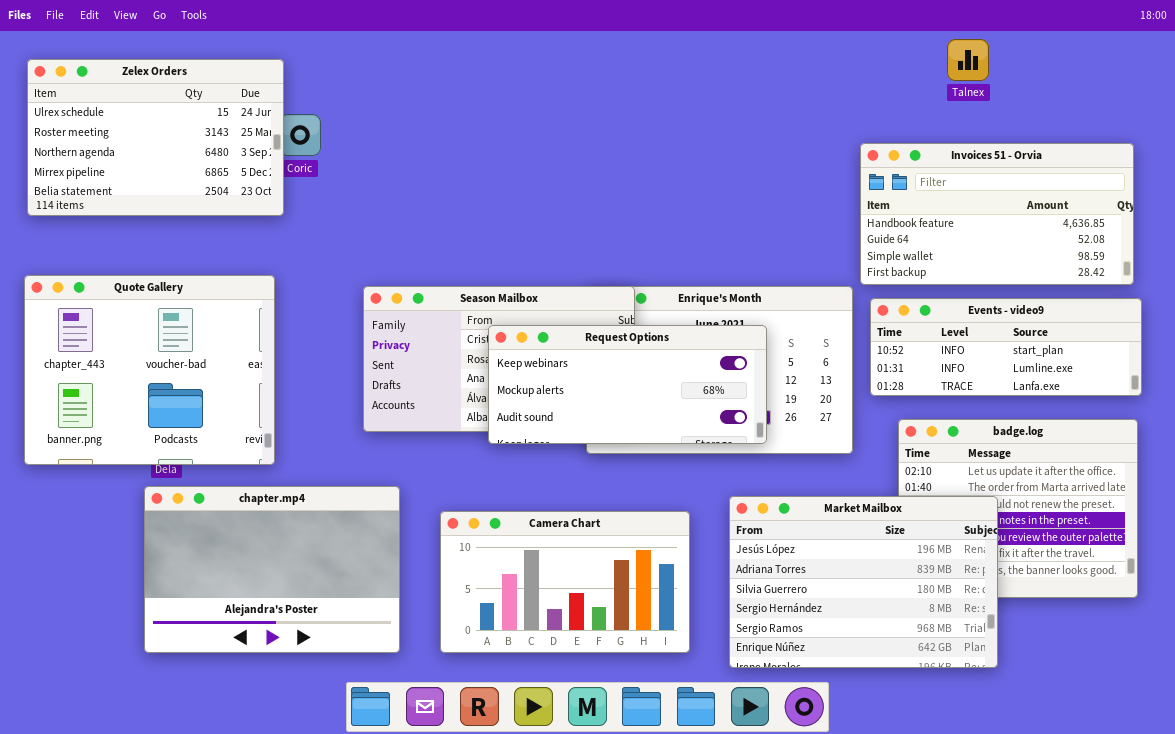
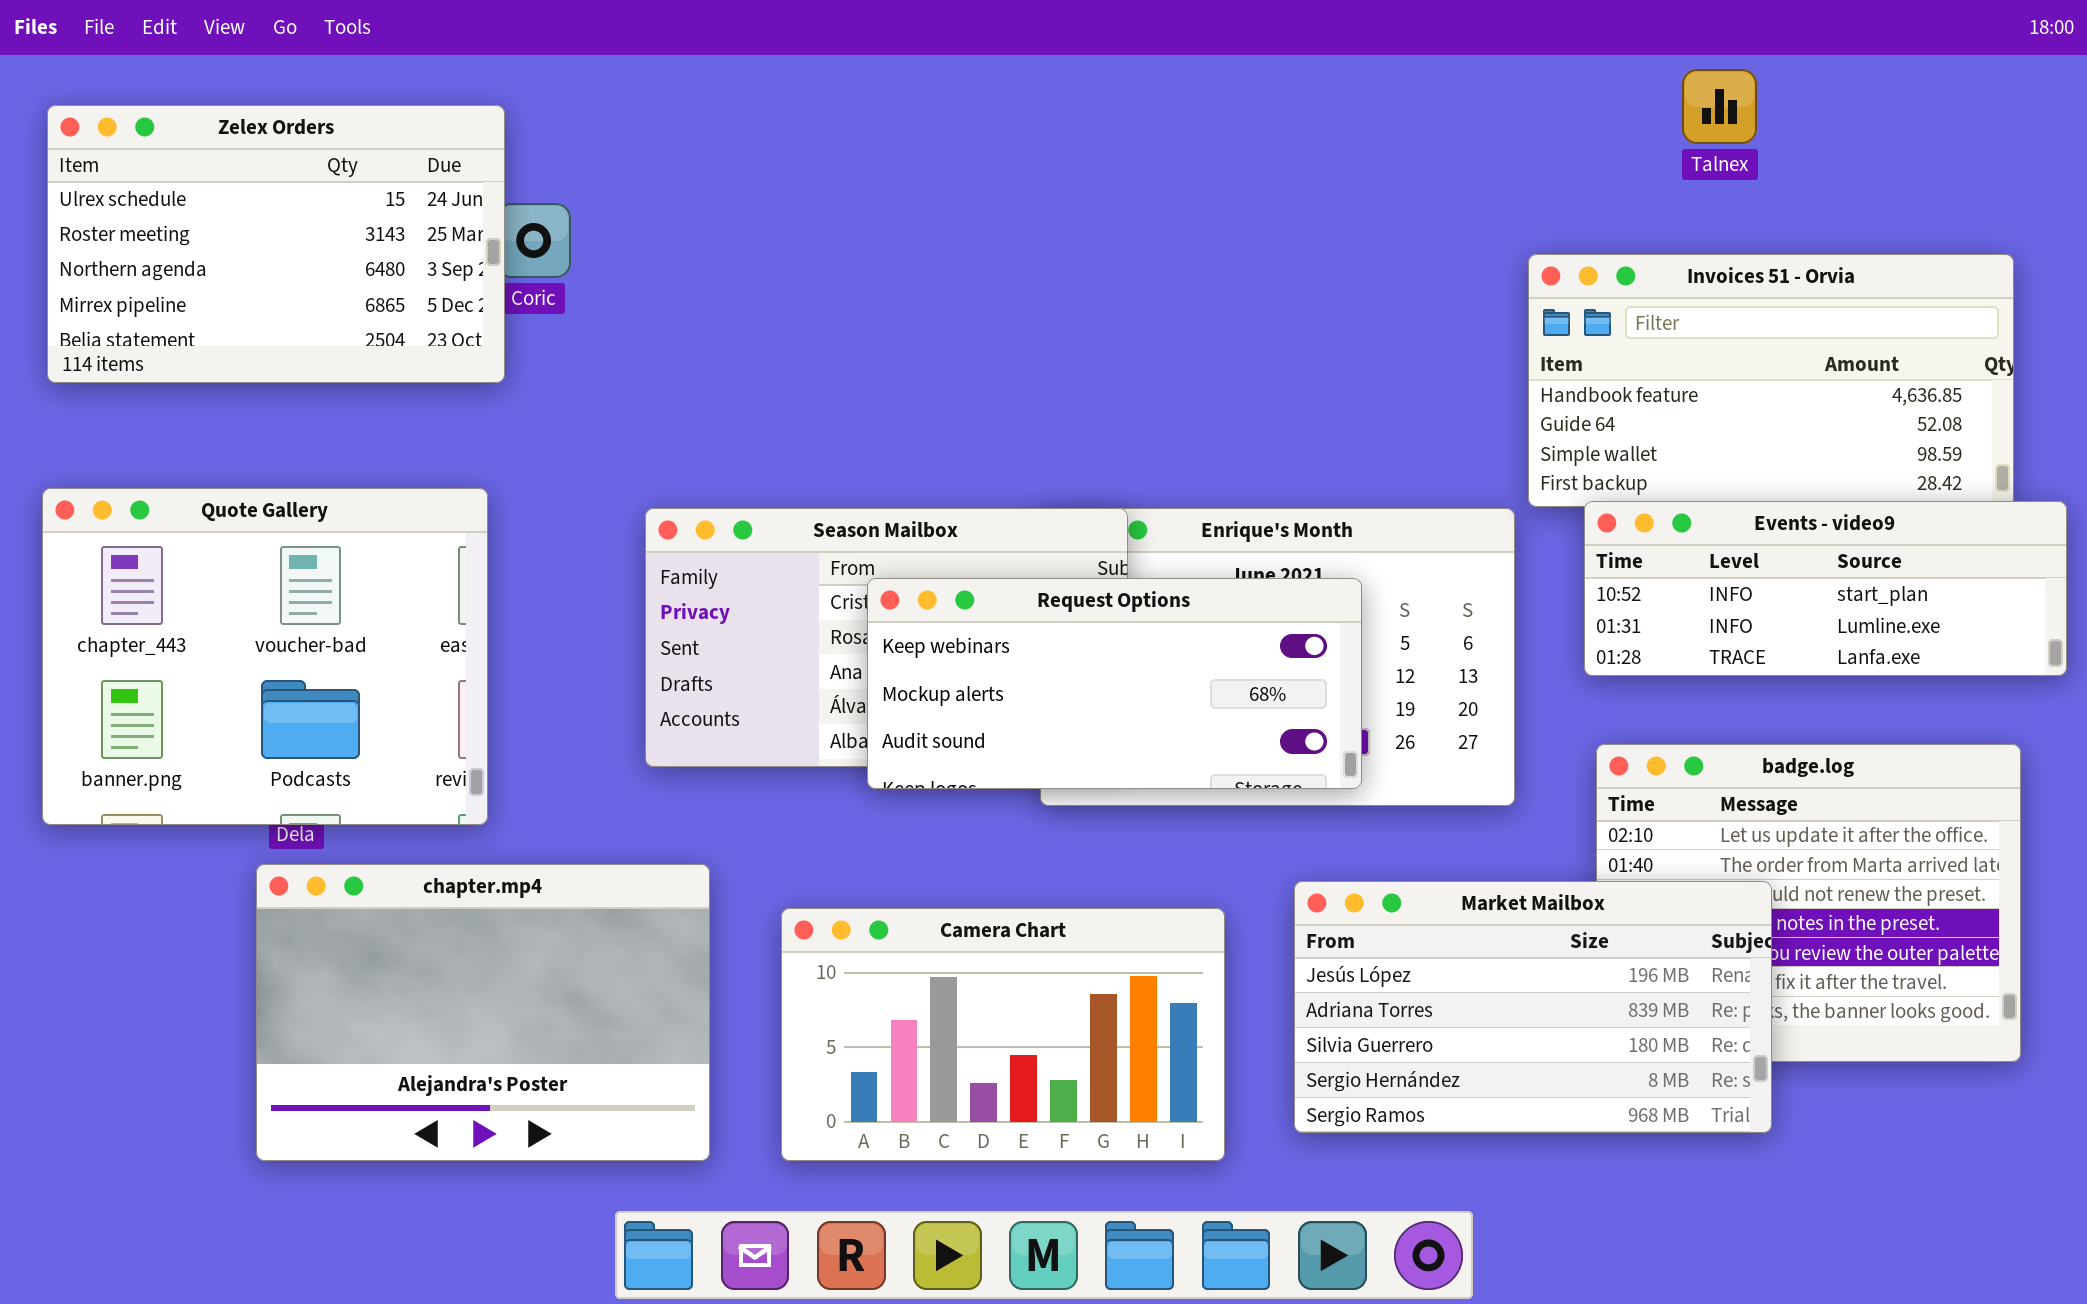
Events - video9: [870,298,1142,396] -> [1584,501,2067,676], moved
Market Mailbox: [729,496,998,668] -> [1294,881,1772,1133], resized

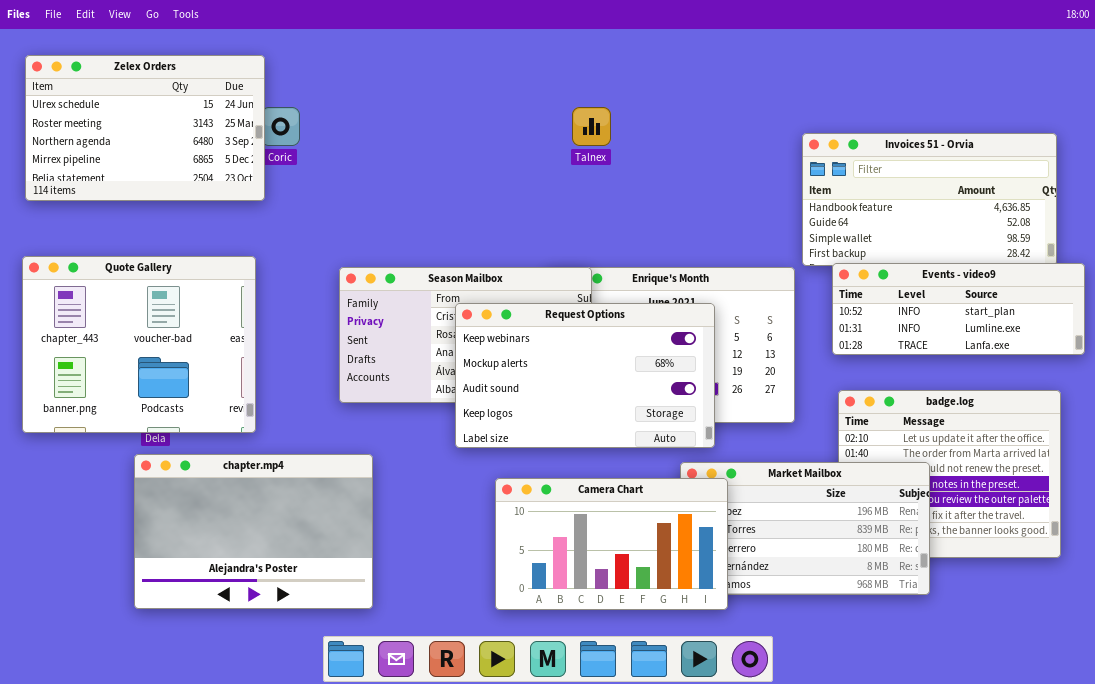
Talnex: [1682,69,1757,144] -> [572,107,611,146], moved
Request Options: [867,578,1362,789] -> [455,303,715,448], resized
Camera Chart: [781,908,1225,1161] -> [495,478,728,610], moved

